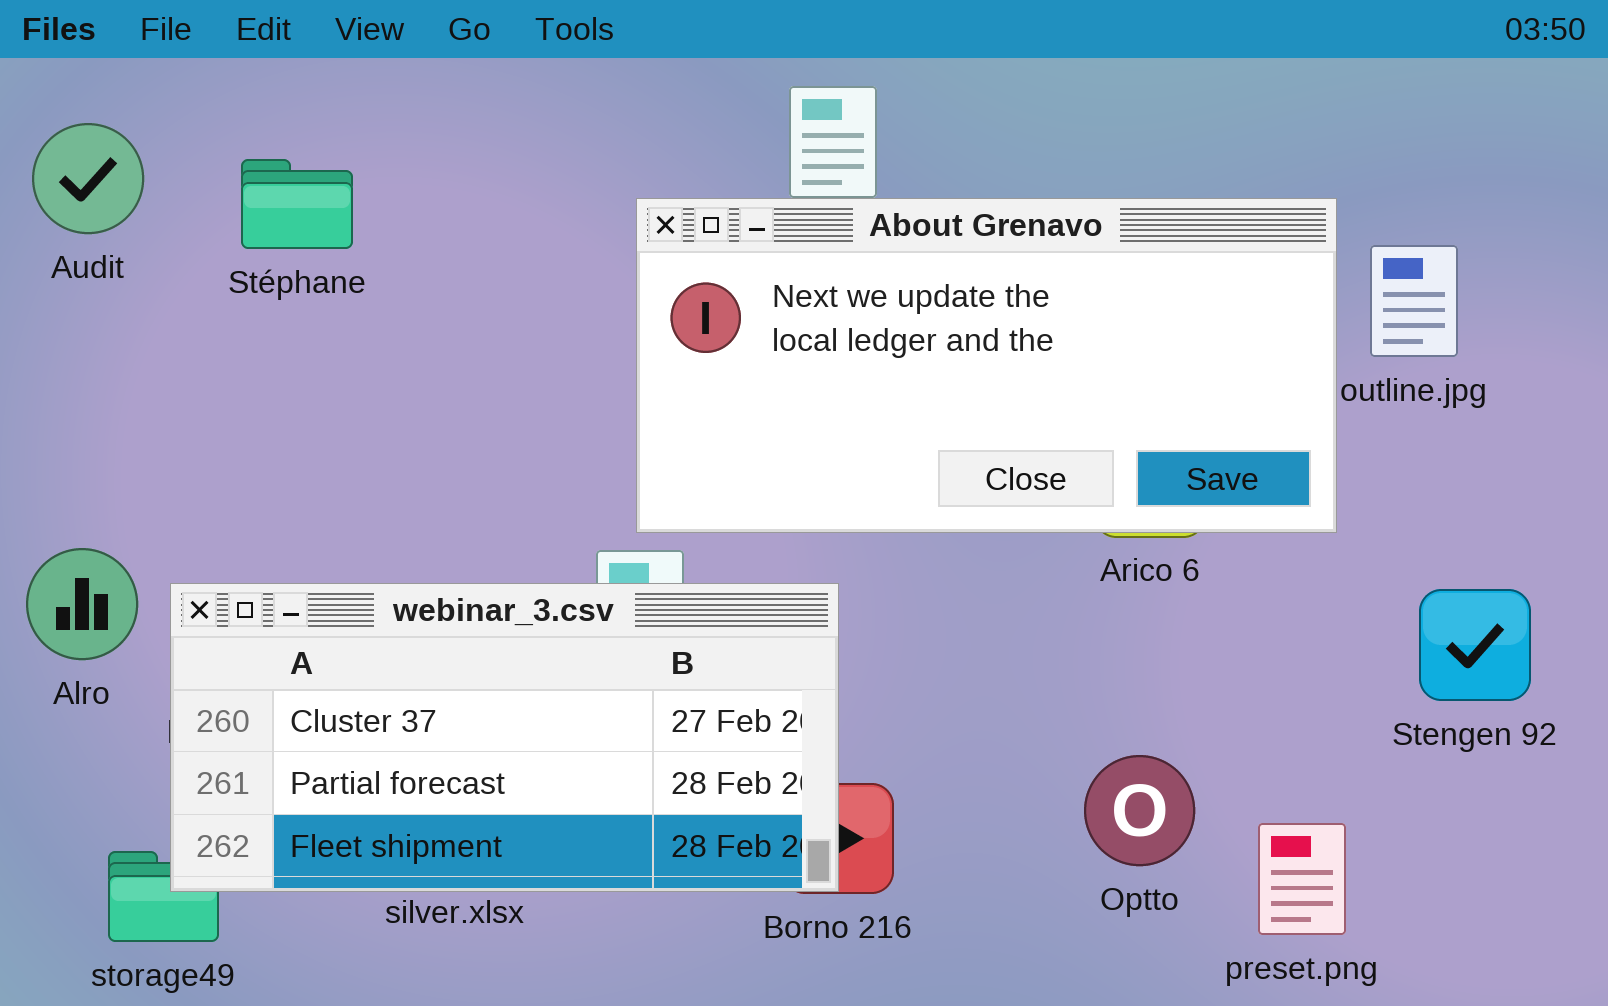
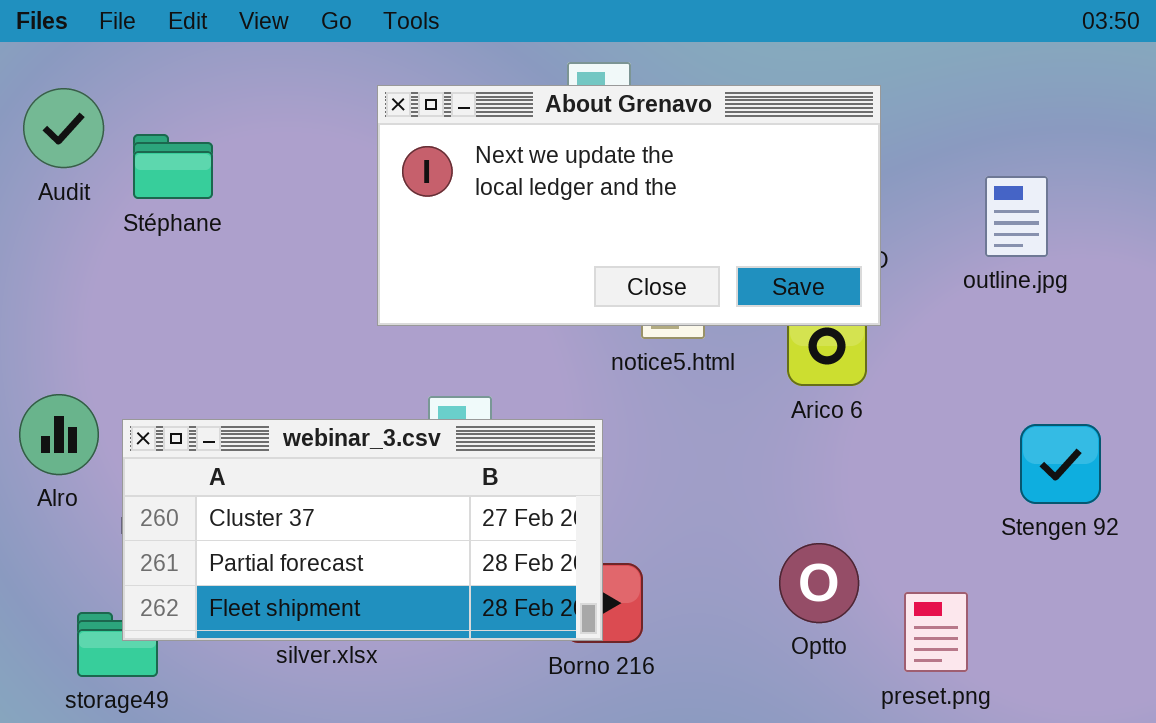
Stéphane: [241,159,353,249] -> [133,134,213,199], moved
About Grenavo: [636,198,1337,533] -> [377,85,881,326], moved

